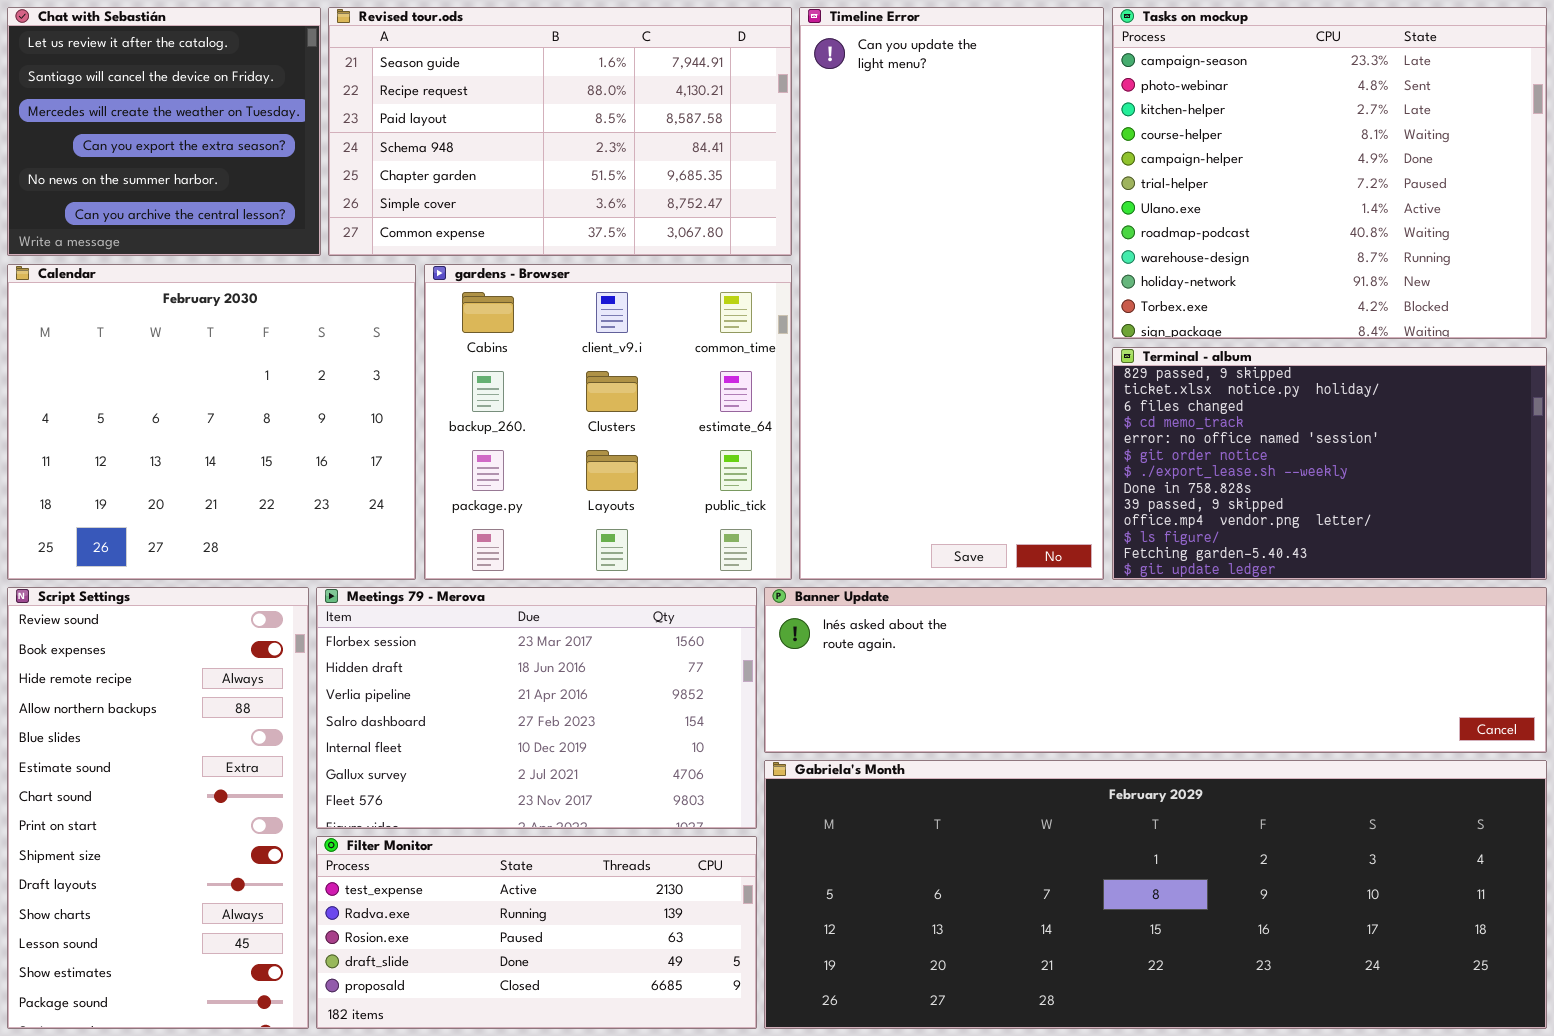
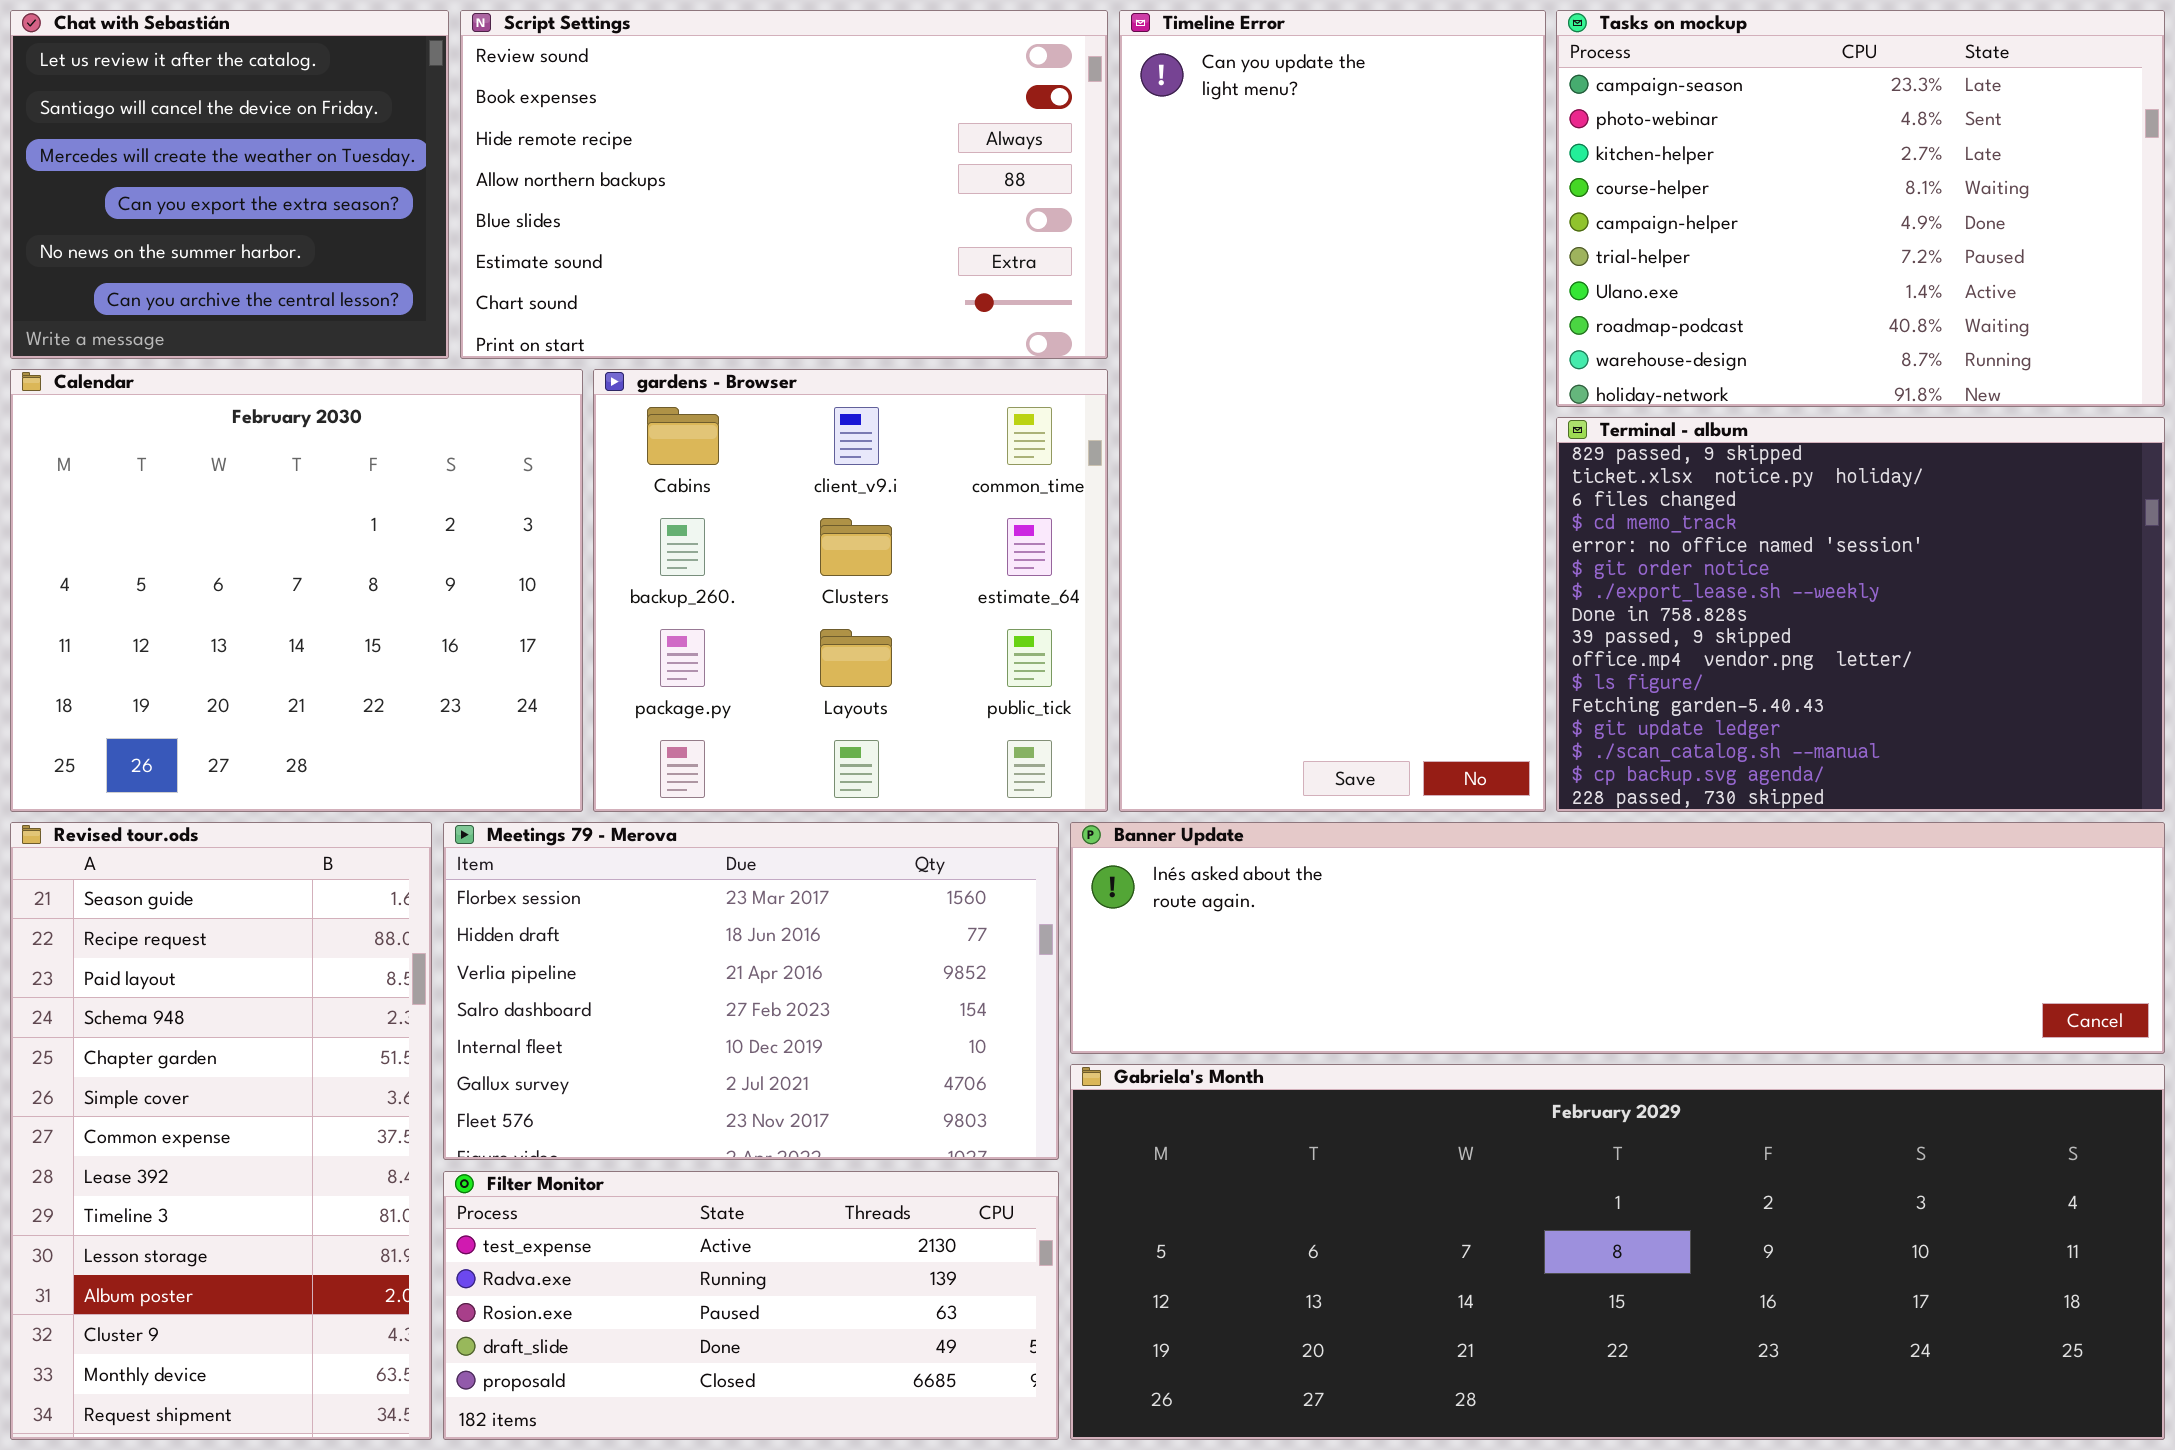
Revised tour.ods: [328,7,792,256] -> [10,822,432,1440], moved, resized
Tasks on mockup: [1112,7,1547,339] -> [1556,10,2165,407], resized
Terminal - album: [1112,347,1547,580] -> [1556,417,2165,812], resized
Script Settings: [7,587,309,1029] -> [460,10,1108,359], moved, resized

